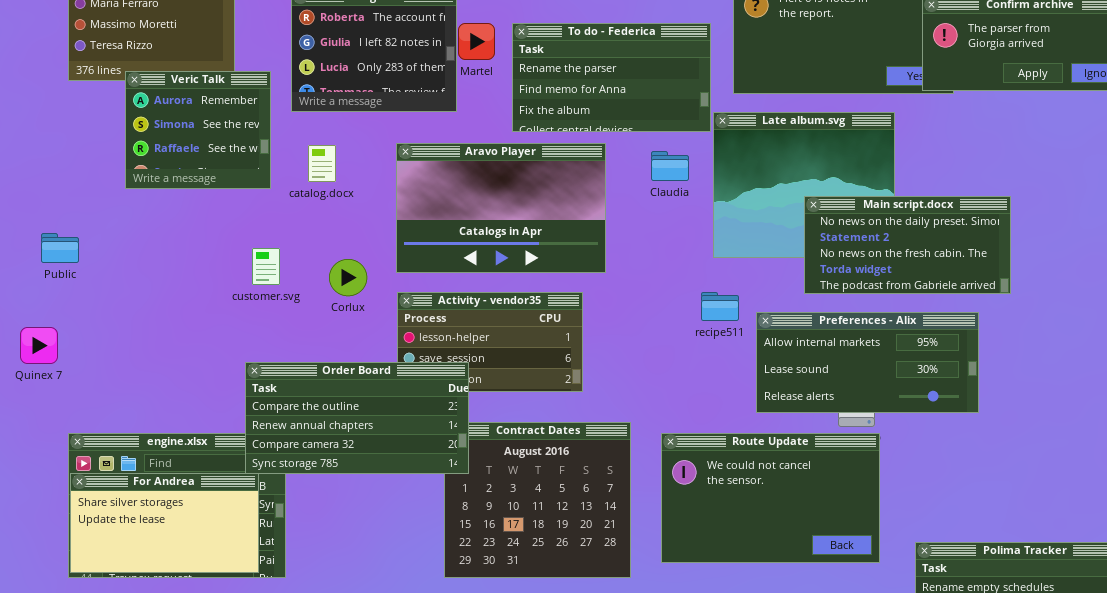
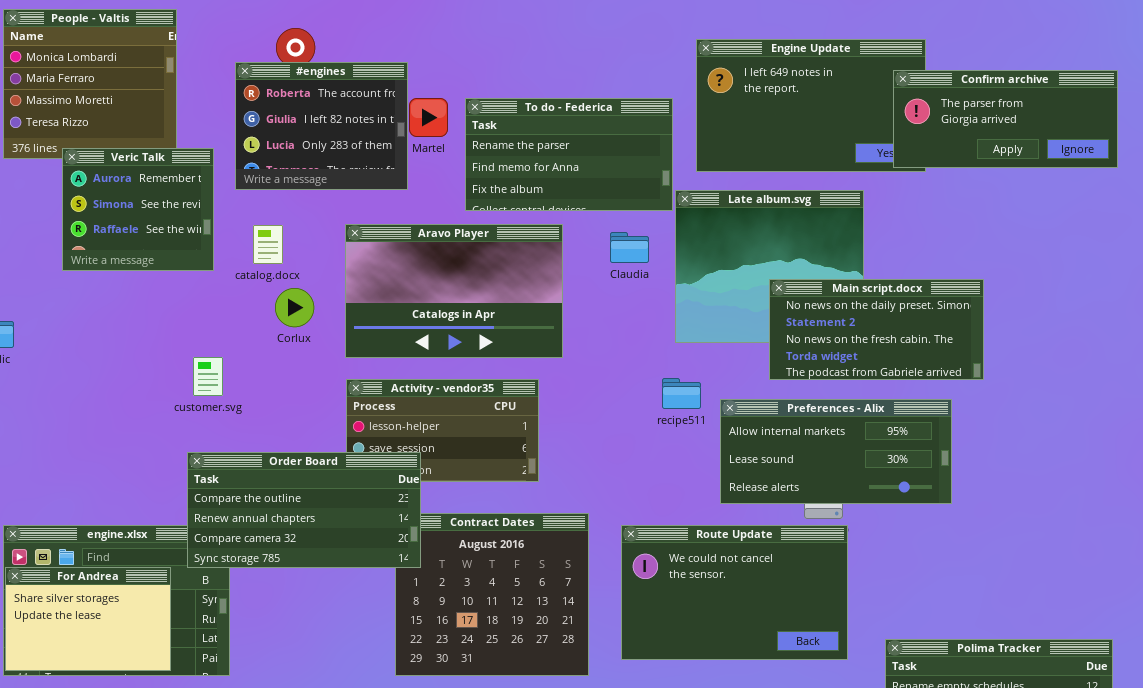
customer.svg: [252,248,280,285] -> [193,357,223,396], moved
Corlux: [329,259,367,296] -> [275,288,314,327], moved
For Andrea: [70,473,259,573] -> [5,567,171,671], resized

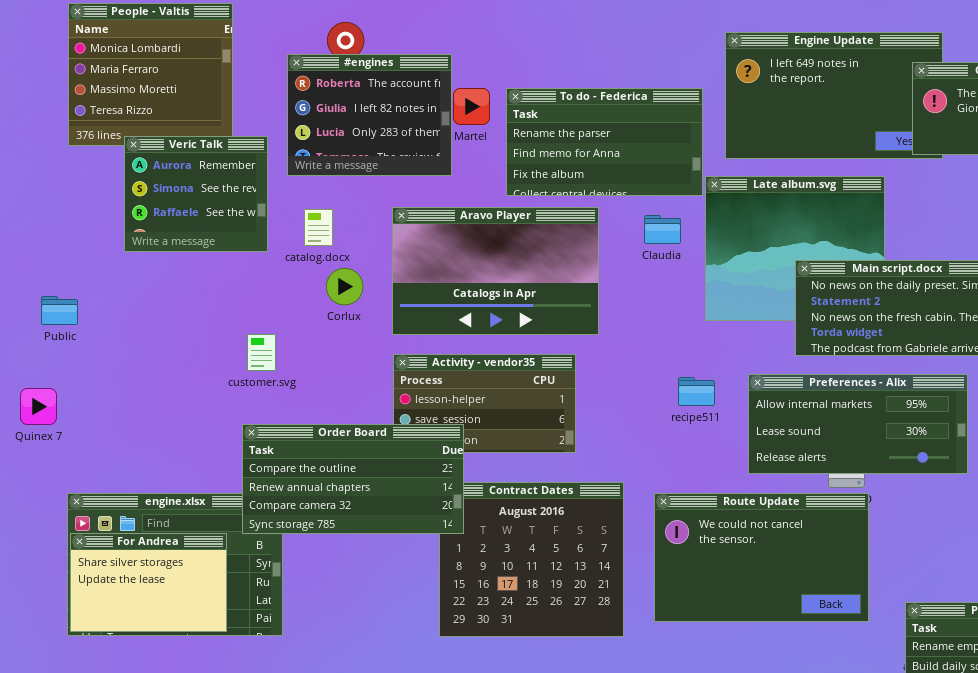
recipe511: [662,378,701,409] -> [678,377,715,406], moved

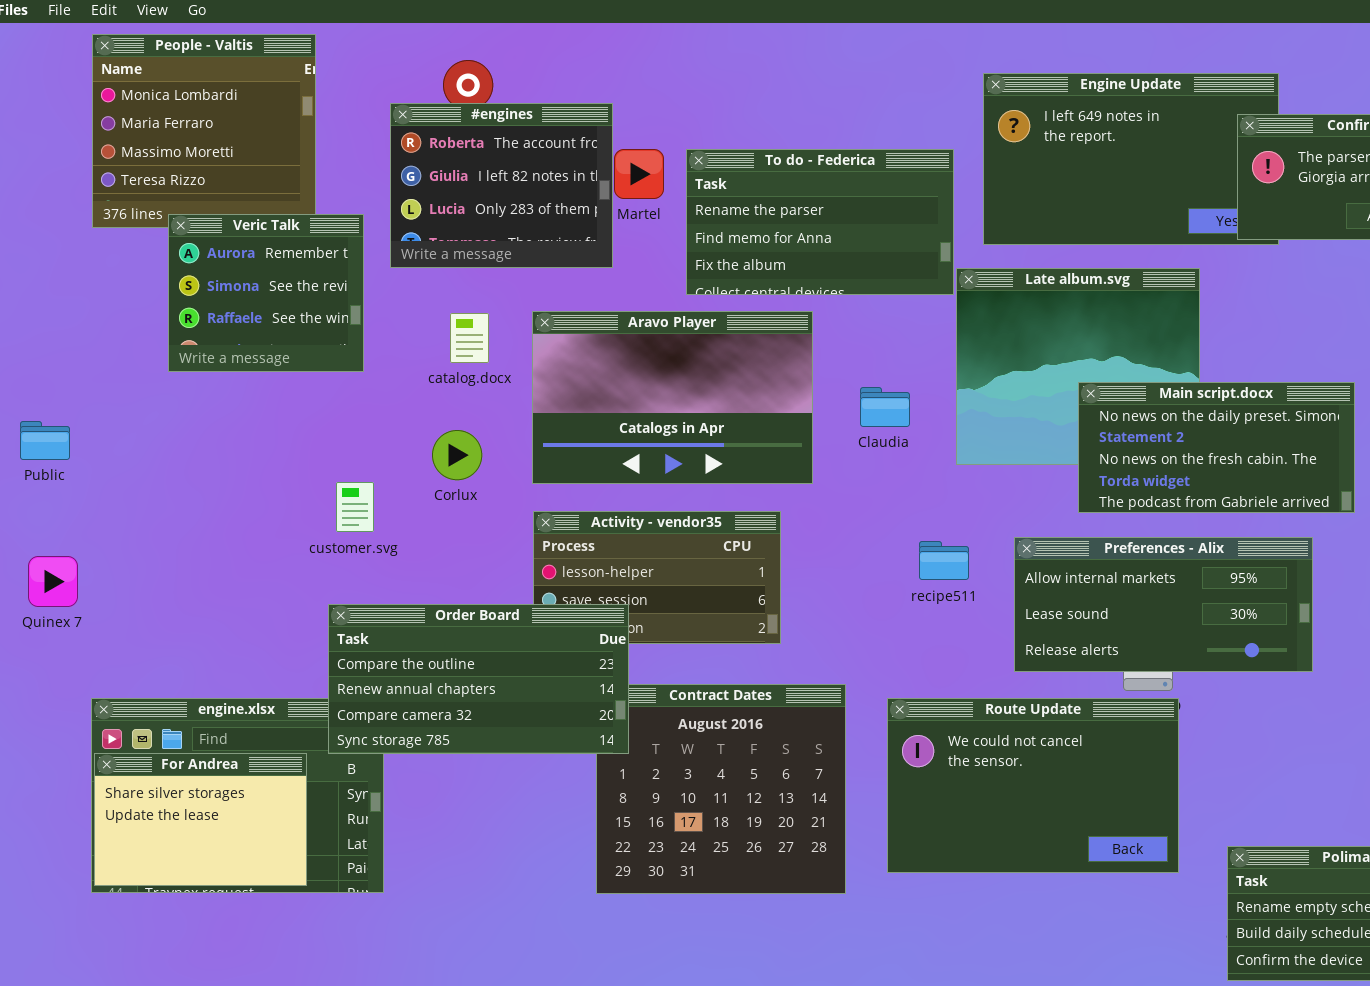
catalog.docx: [304,209,333,246] -> [450,313,489,363], moved
Claudia: [644,215,681,244] -> [860,387,910,427], moved
Corlux: [326,268,363,305] -> [432,430,482,480], moved
Public: [41,296,78,325] -> [20,421,70,460], moved

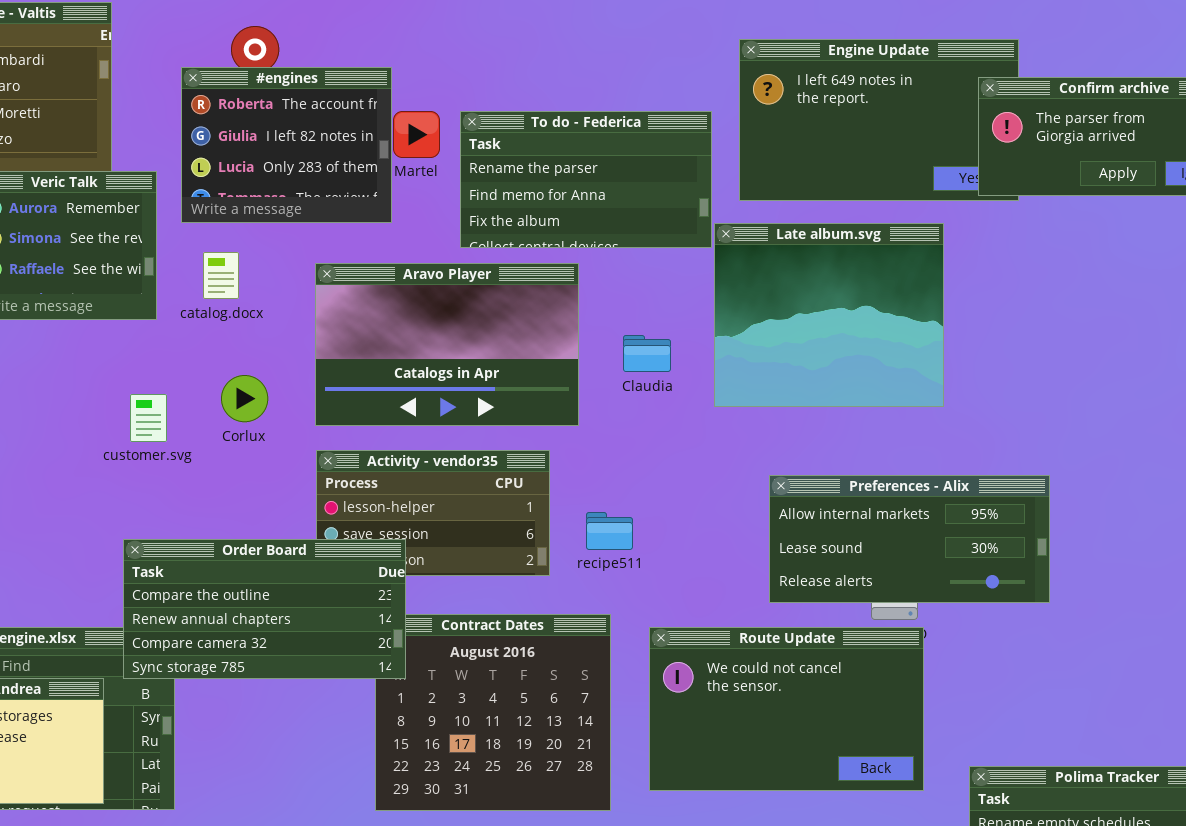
catalog.docx: [450,313,489,363] -> [203,252,239,299], moved
Main script.docx: [1078,382,1355,513] -> none, closed
customer.svg: [336,482,374,532] -> [130,394,167,442], moved
recipe511: [919,541,969,580] -> [586,512,633,550], moved

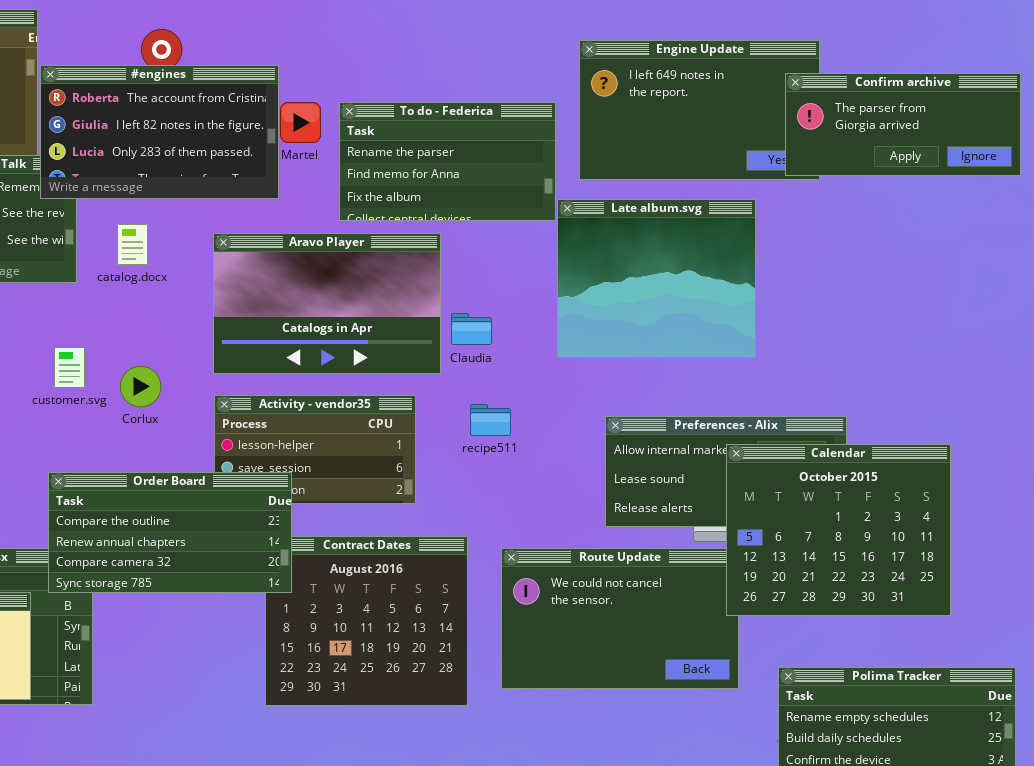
#engines: [181,67,392,223] -> [40,65,279,199], resized
Claudia: [623,335,671,372] -> [451,313,492,345], moved
Corlux: [221,375,268,422] -> [120,366,161,407], moved
Calendar: none -> [726,444,951,616], opened
recipe511: [586,512,633,550] -> [470,404,511,436], moved

